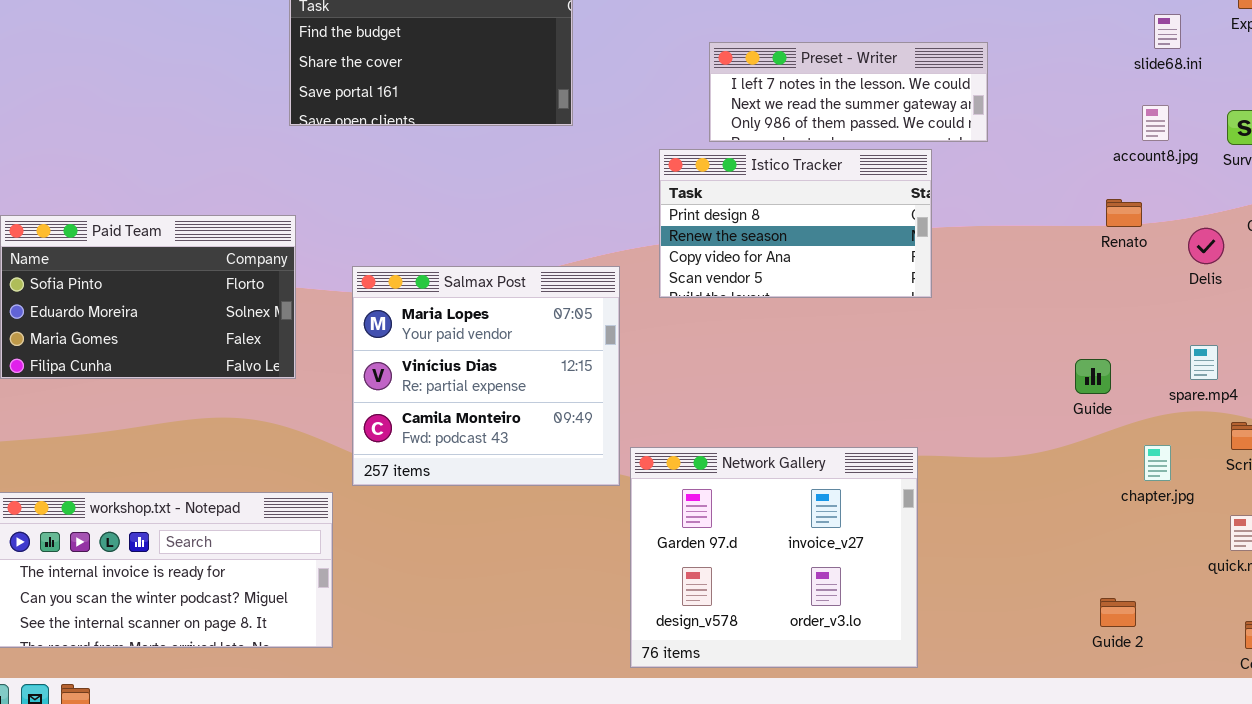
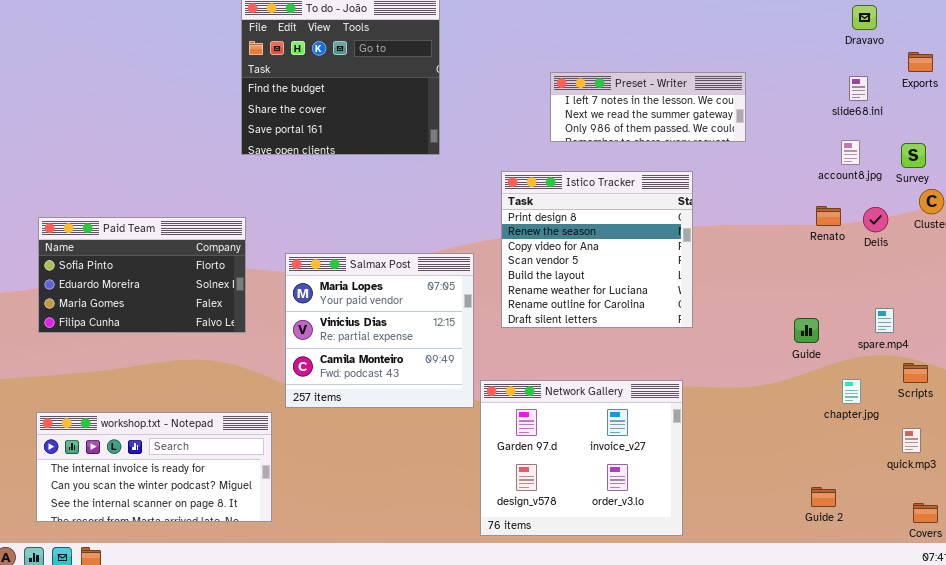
Preset - Writer: [709,42,988,142] -> [550,72,746,142], moved
Istico Tracker: [659,149,932,298] -> [501,171,693,328], resized
Delis: [1188,228,1224,264] -> [863,207,888,232], moved

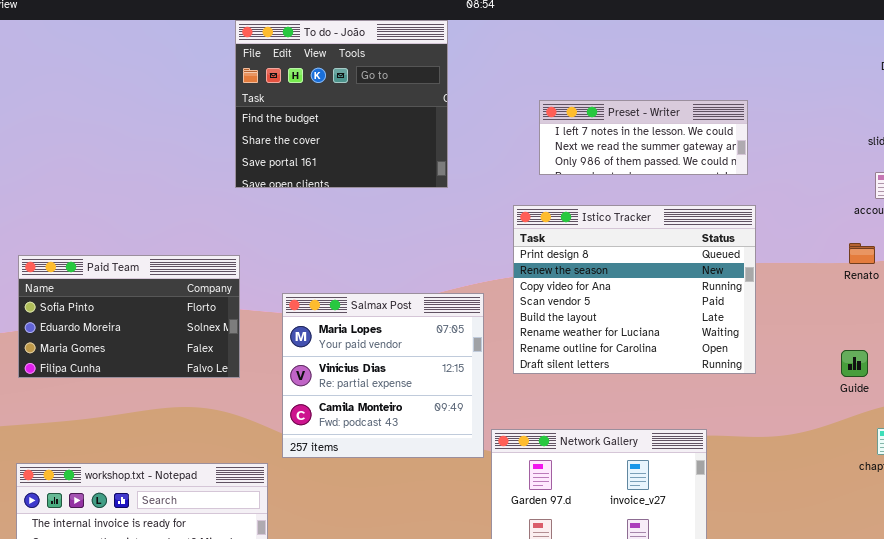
Preset - Writer: [550,72,746,142] -> [539,100,748,175], moved
Istico Tracker: [501,171,693,328] -> [513,205,756,374], resized
Guide: [794,318,819,343] -> [841,350,868,377], moved

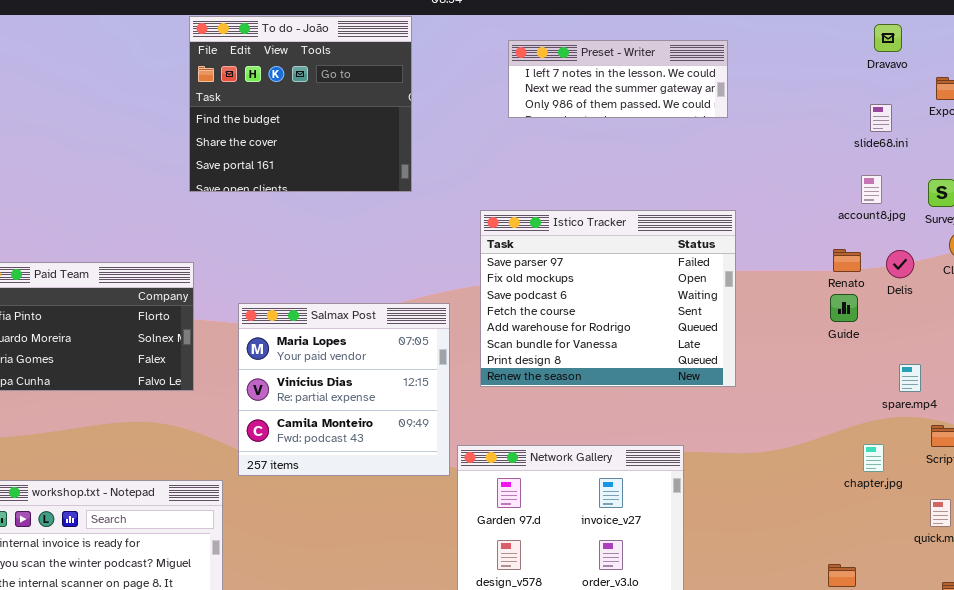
Preset - Writer: [539,100,748,175] -> [508,40,728,118], moved
Istico Tracker: [513,205,756,374] -> [480,210,736,387], scrolled up 6 rows
Guide: [841,350,868,377] -> [830,294,858,322], moved

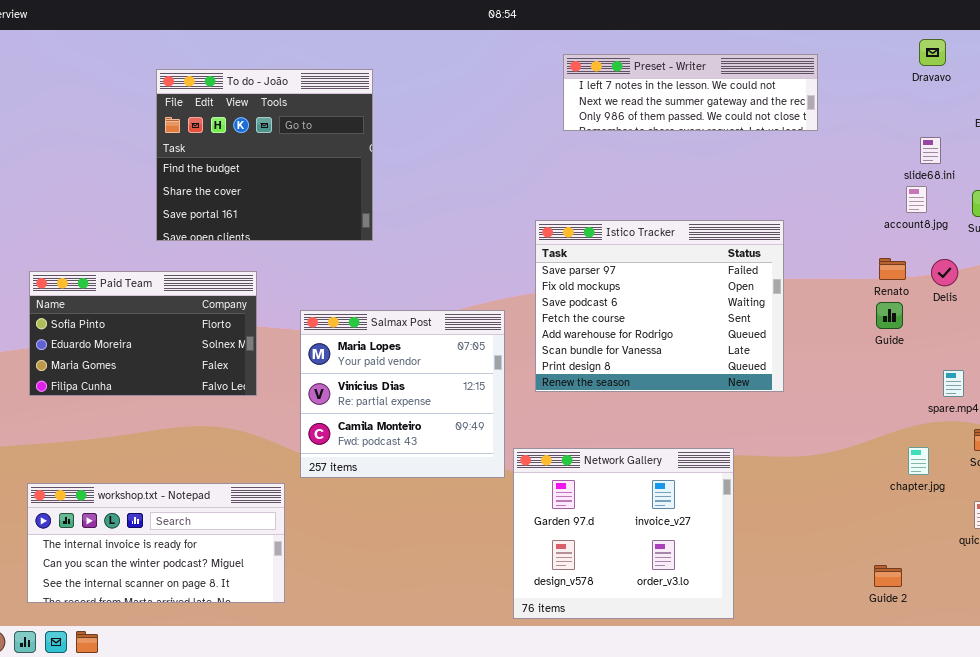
To do - João: [189,16,412,192] -> [156,69,373,241], moved
Preset - Writer: [508,40,728,118] -> [563,54,818,131], resized
slide68.ini: [870,104,892,132] -> [920,137,941,164], moved

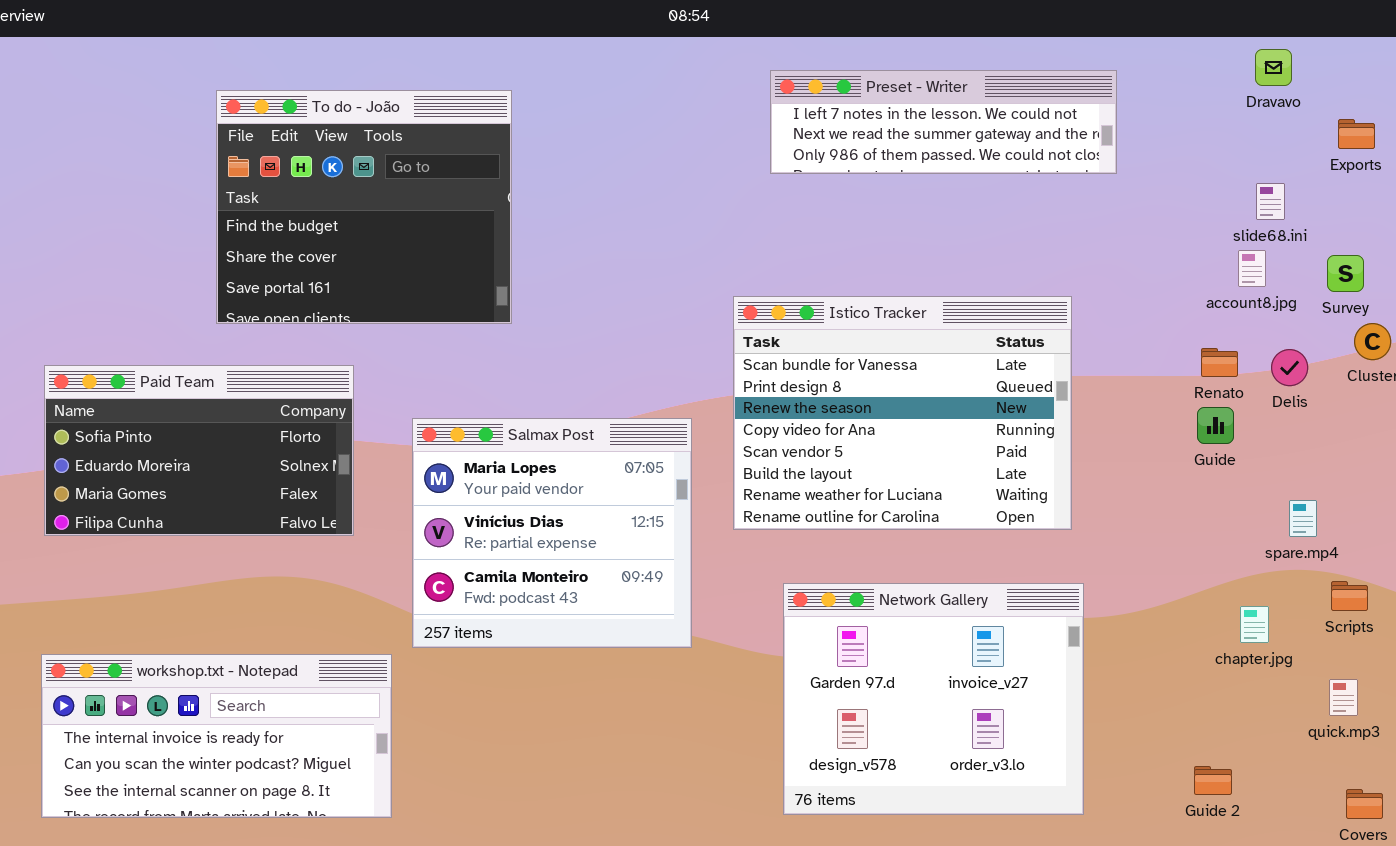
Istico Tracker: [535,220,784,392] -> [733,296,1072,530], scrolled down 5 rows
Network Gallery: [513,448,734,619] -> [783,583,1084,815], moved

